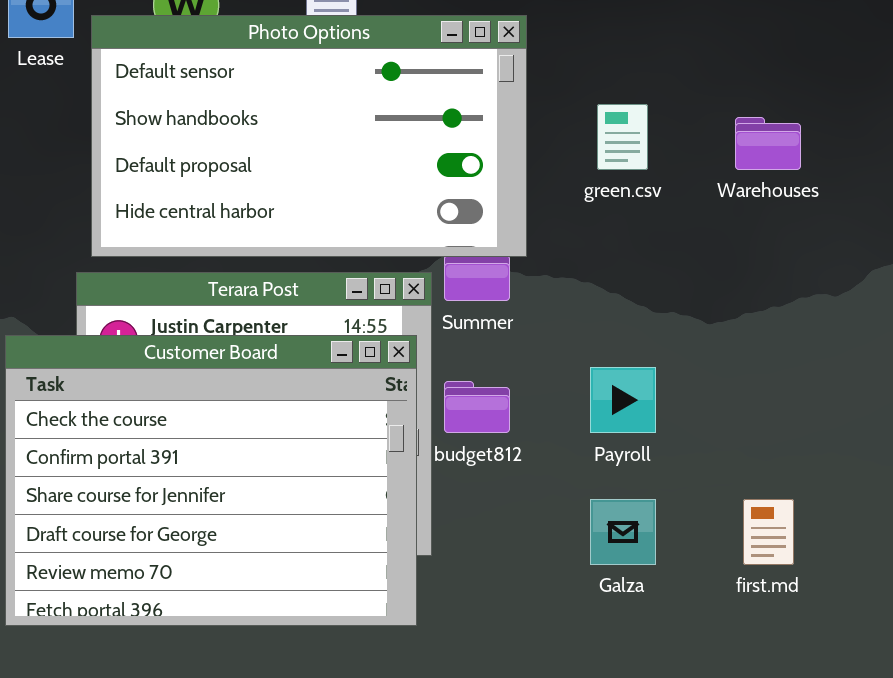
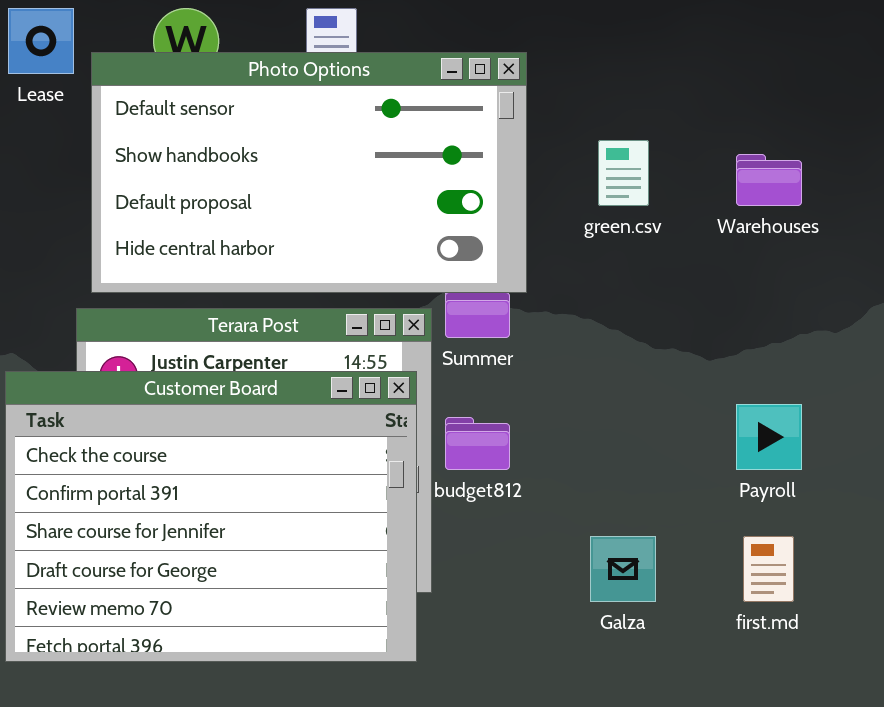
Payroll: [590,367,656,433] -> [736,404,802,470], moved

